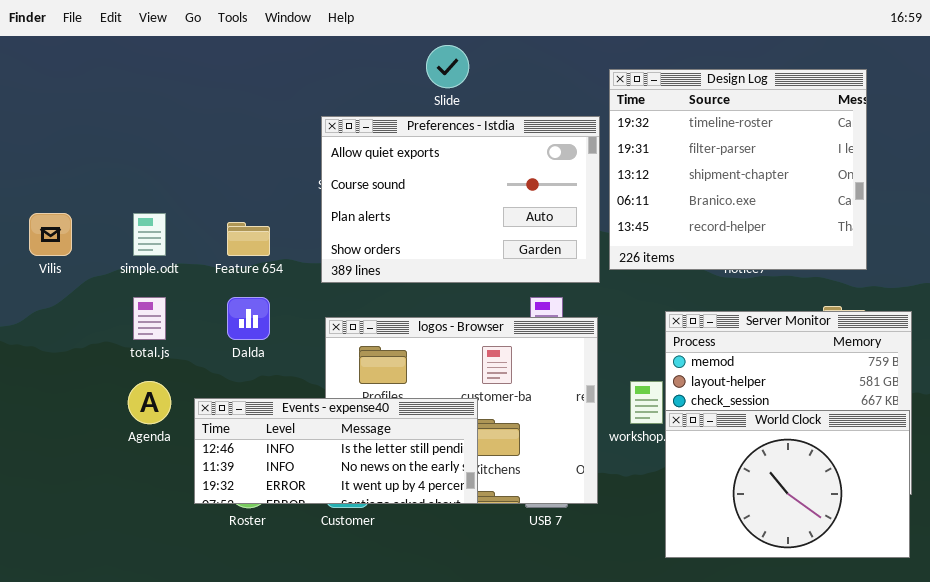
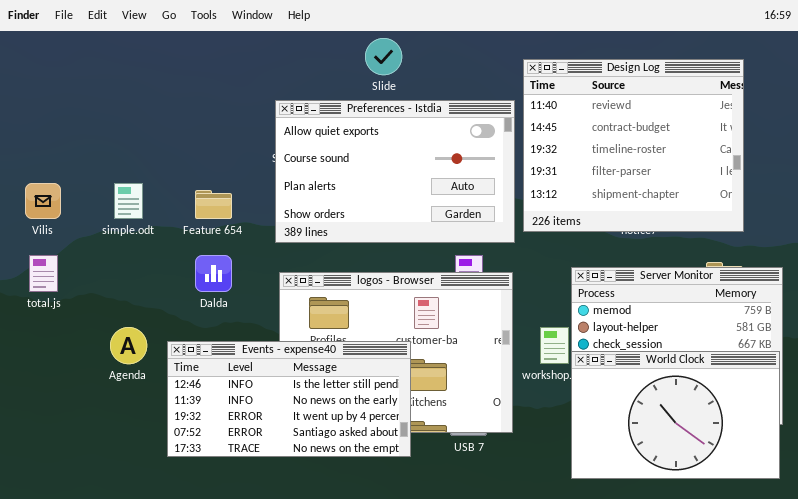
Design Log: [609,69,867,270] -> [523,59,744,232], scrolled up 2 rows
total.js: [133,297,166,340] -> [29,255,58,292], moved
Events - expense40: [194,398,478,504] -> [167,341,411,457], resized

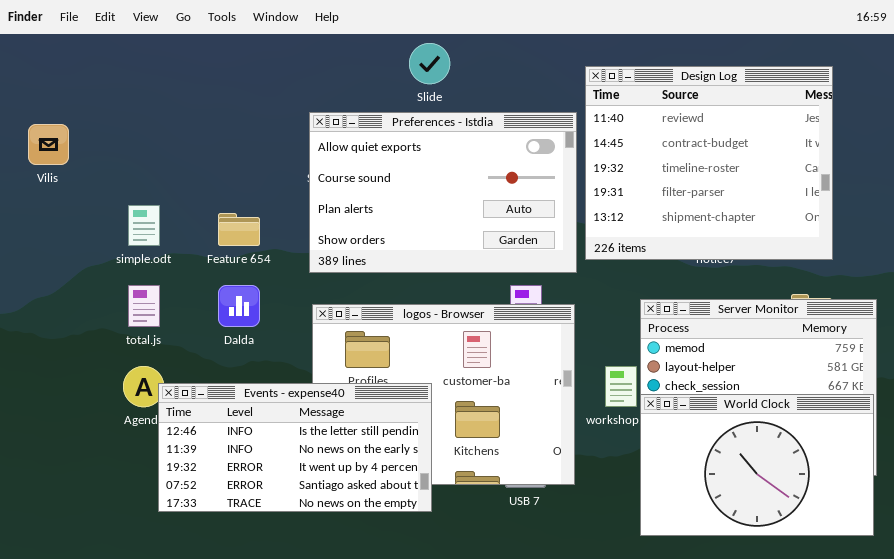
Vilis: [25,183,61,219] -> [28,124,69,165], moved
total.js: [29,255,58,292] -> [128,285,160,327], moved
Events - expense40: [167,341,411,457] -> [158,383,432,512], moved

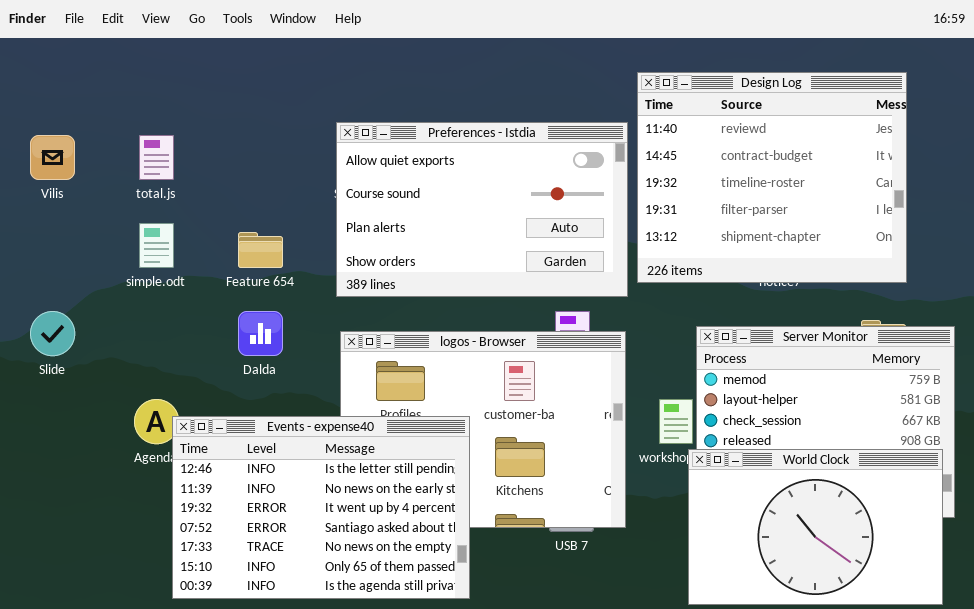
Slide: [409,43,450,84] -> [30,311,75,356], moved
total.js: [128,285,160,327] -> [139,135,174,180], moved
Events - expense40: [158,383,432,512] -> [172,416,470,599], resized
World Clock: [640,394,874,536] -> [688,449,943,605], moved

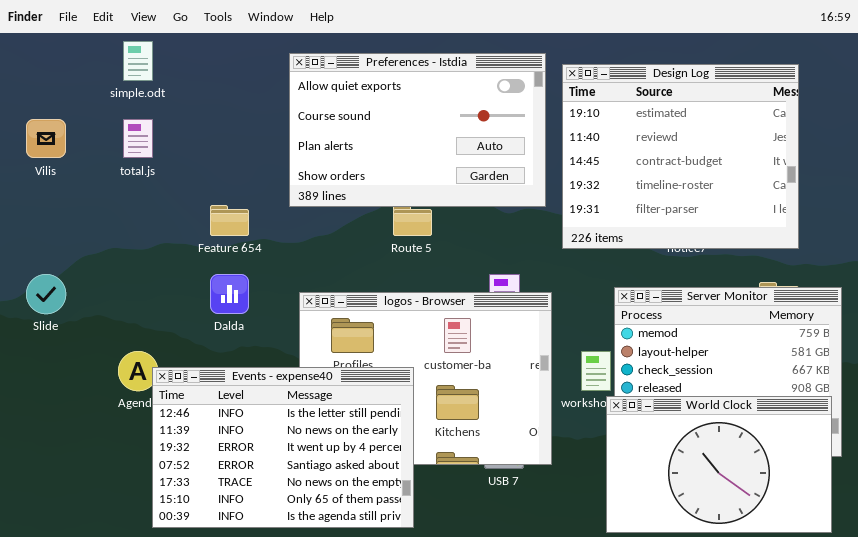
Design Log: [637,72,907,283] -> [562,64,799,249], scrolled up 1 row
Preferences - Istdia: [336,122,628,297] -> [289,53,546,207], moved
simple.odt: [139,223,174,268] -> [123,41,153,81], moved

